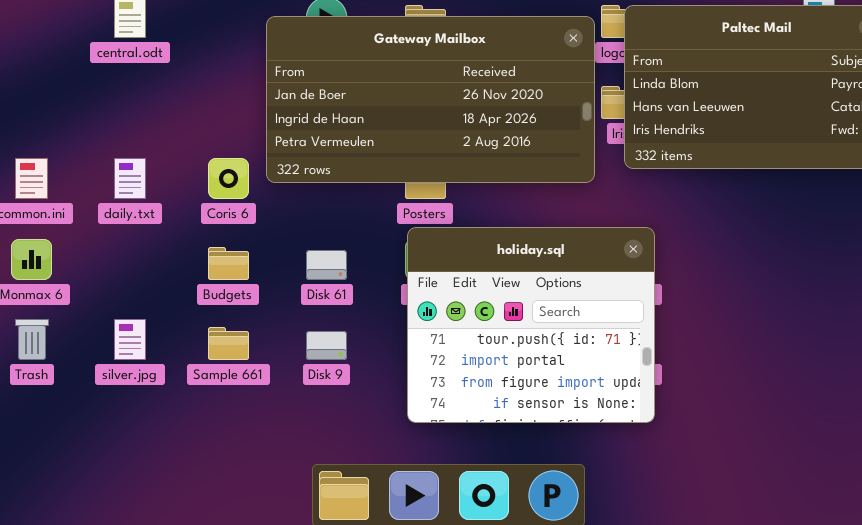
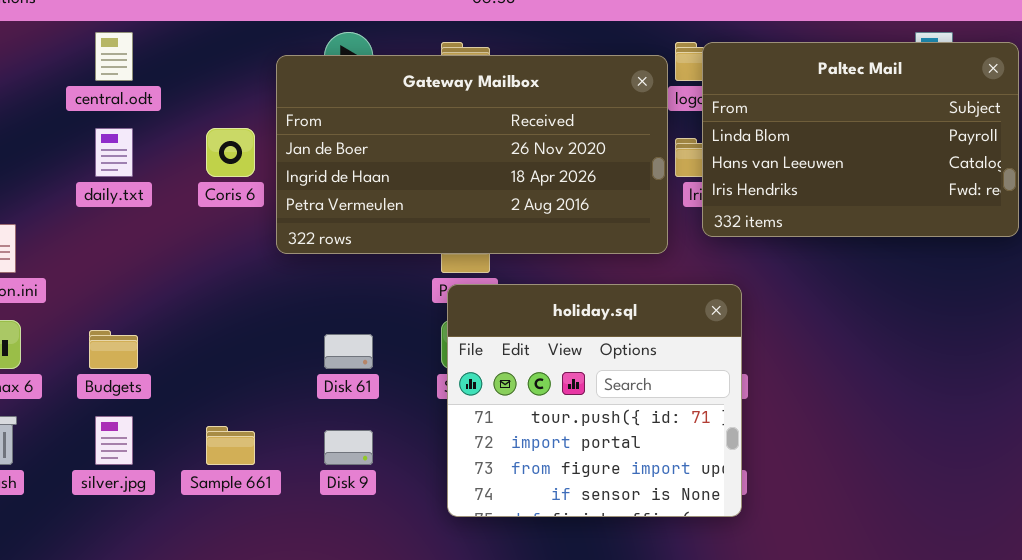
daily.txt: [114,158,146,199] -> [95,128,133,177], moved
Coris 6: [208,158,249,199] -> [206,128,255,177], moved
holiday.sql: [407,227,655,423] -> [447,284,742,517], moved
Budgets: [208,247,249,280] -> [89,330,138,369], moved

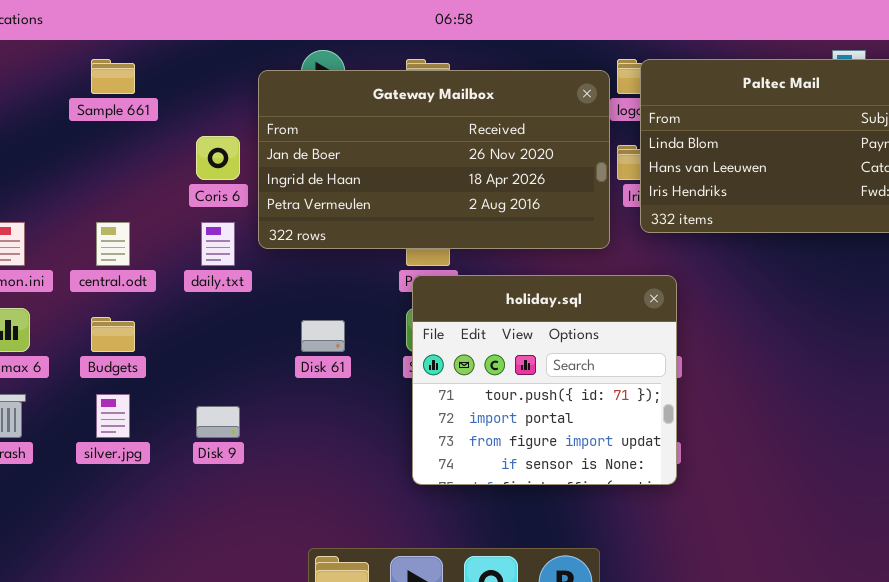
central.odt: [95,32,133,81] -> [96,222,130,266], moved
daily.txt: [95,128,133,177] -> [201,222,235,266], moved
Sample 661: [206,426,255,465] -> [91,59,135,94], moved
Disk 9: [324,430,373,465] -> [196,406,240,438], moved

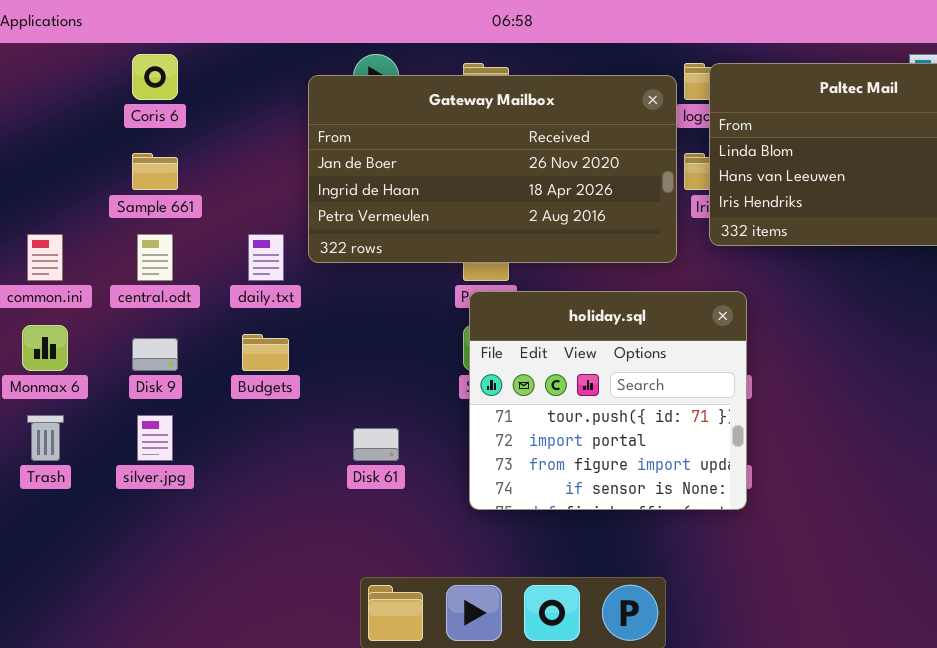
Sample 661: [91,59,135,94] -> [132,153,178,190], moved
Coris 6: [196,136,240,180] -> [132,54,178,100], moved
Budgets: [91,317,135,352] -> [242,334,289,371], moved
Disk 61: [301,320,345,352] -> [353,428,399,461], moved
Disk 9: [196,406,240,438] -> [132,338,178,371], moved

